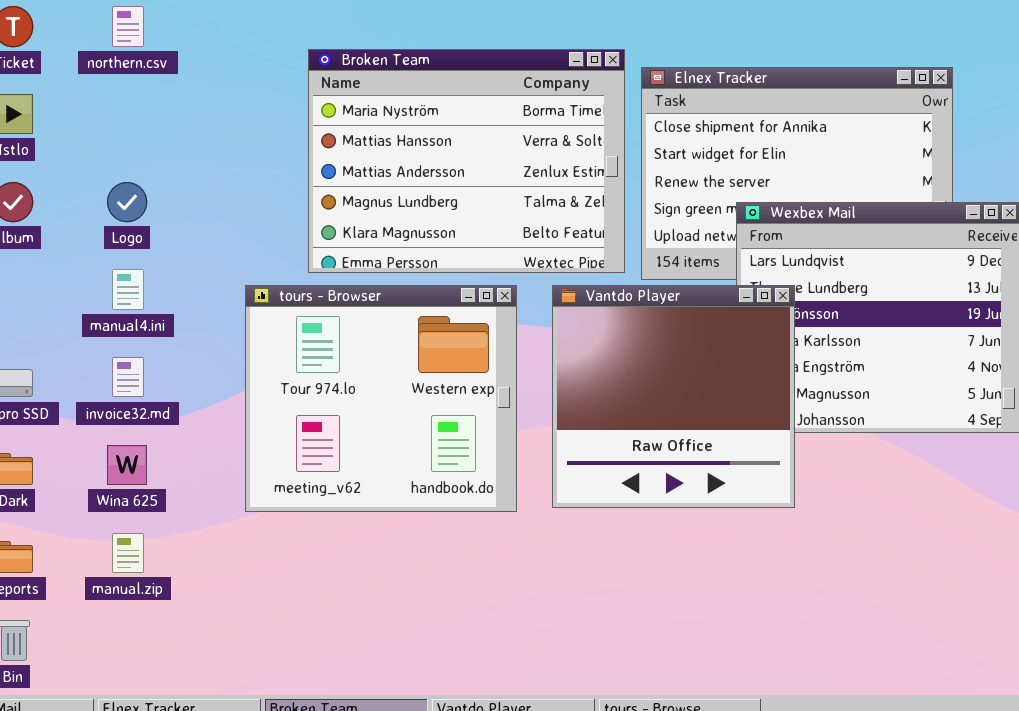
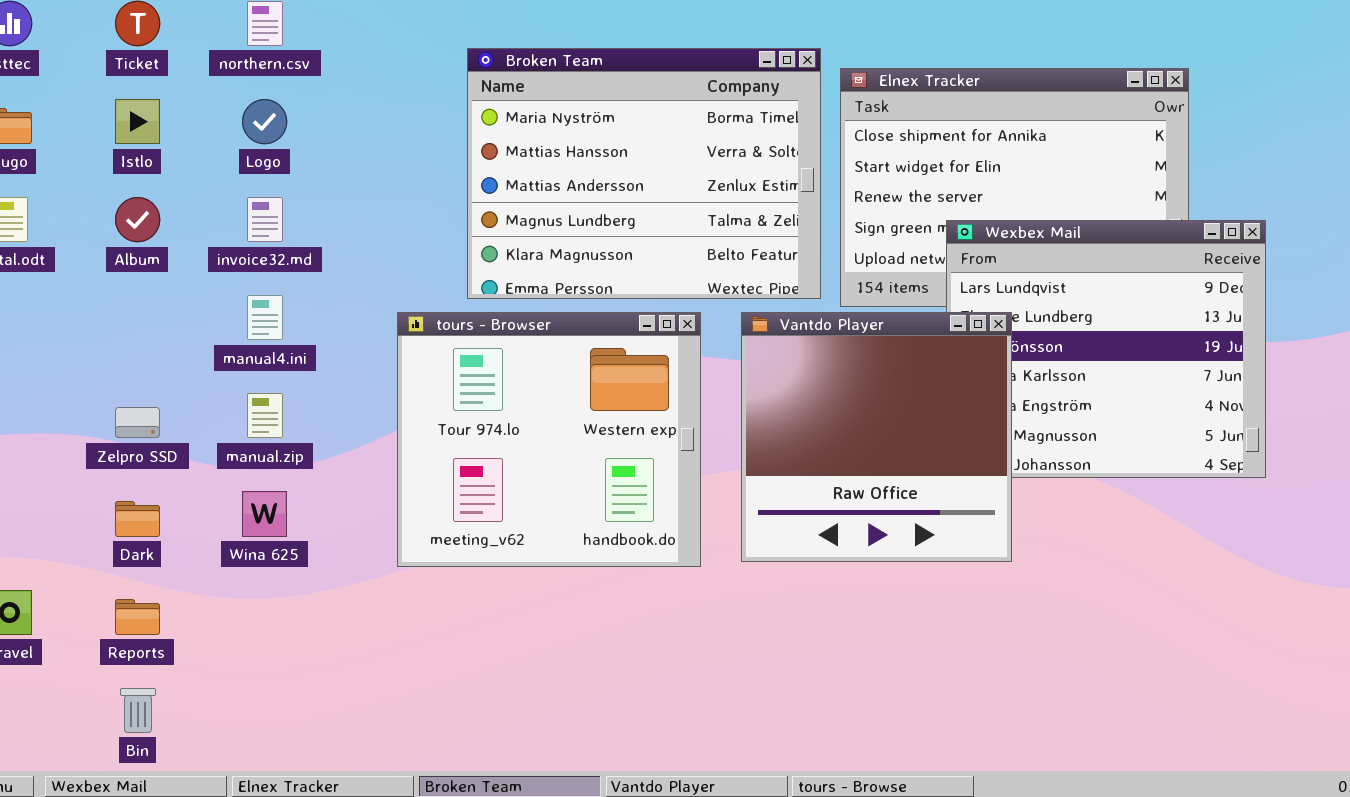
Logo: [107,182,147,222] -> [242,99,287,144], moved
invoice32.md: [112,357,144,397] -> [247,197,283,242], moved
manual.zip: [112,533,144,573] -> [247,393,283,438], moved

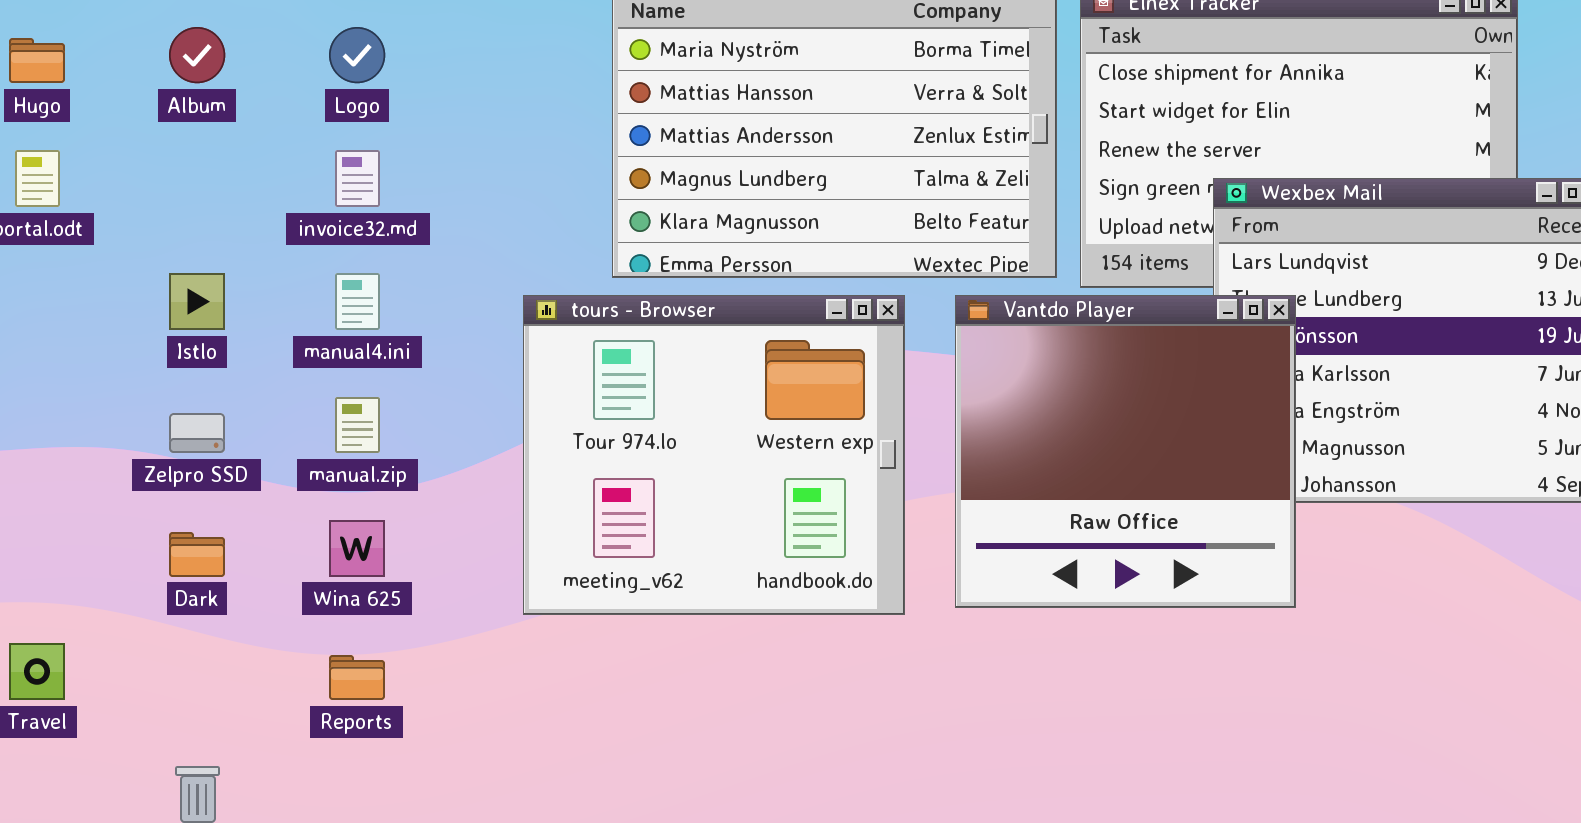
Istlo: [115,99,160,144] -> [169,273,225,330], moved
Album: [115,197,160,242] -> [169,27,225,83], moved
Reports: [115,599,160,635] -> [329,655,385,700], moved

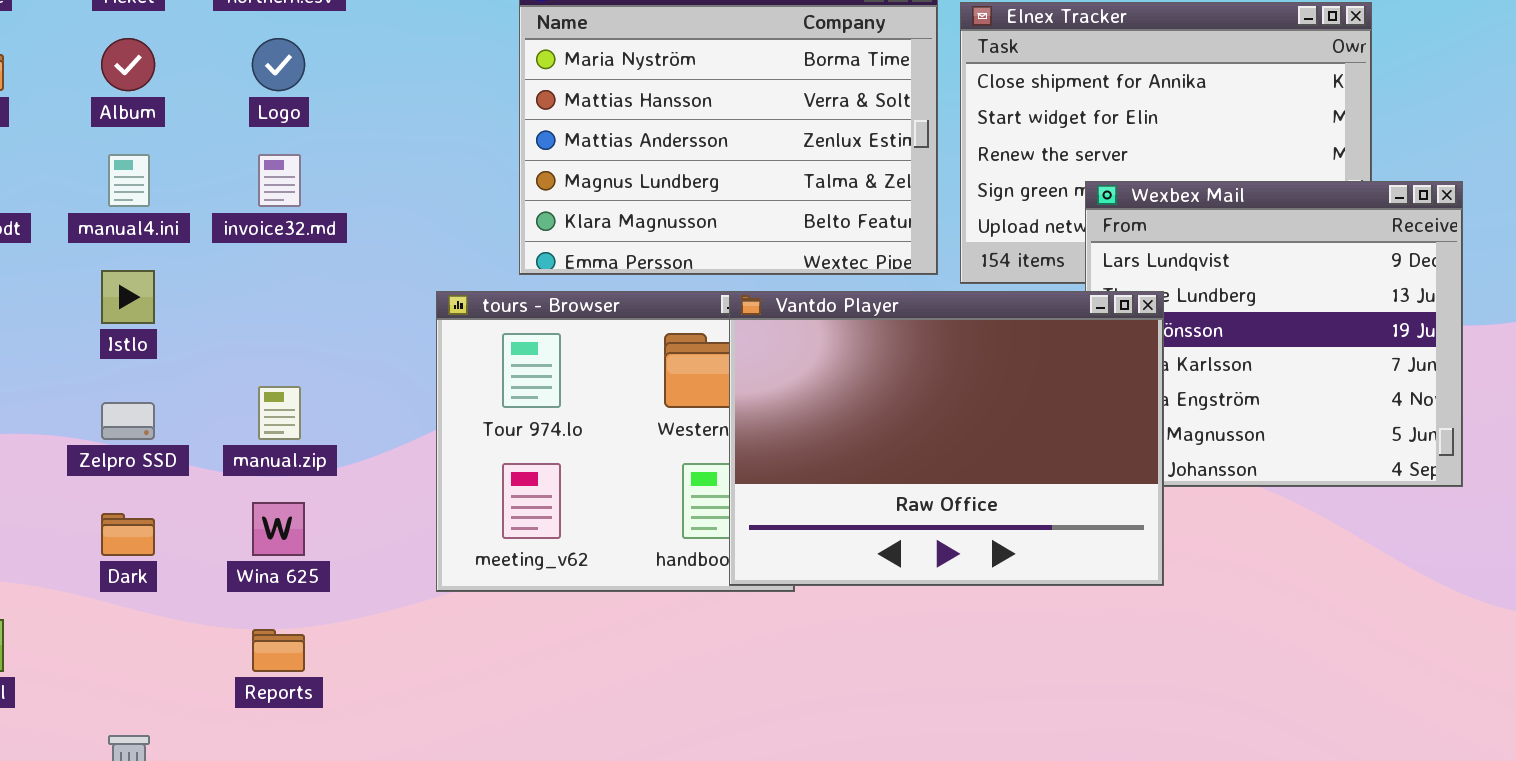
manual4.ini: [335,273,380,330] -> [108,154,150,207], moved
Vantdo Player: [955,295,1296,608] -> [729,291,1164,586], resized

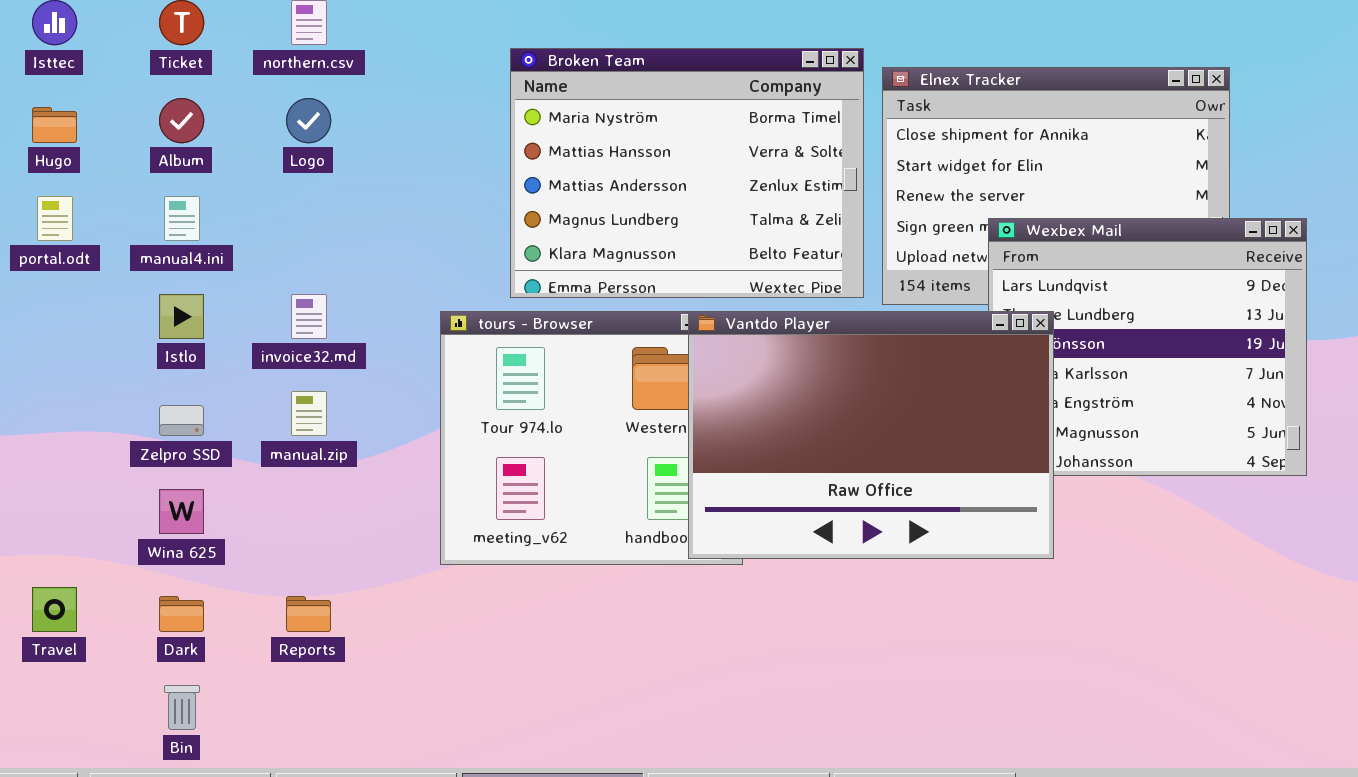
invoice32.md: [258,154,301,207] -> [291,294,327,339], moved
Wina 625: [252,502,305,556] -> [159,489,204,534], moved
Dark: [101,513,155,556] -> [159,596,204,632], moved

